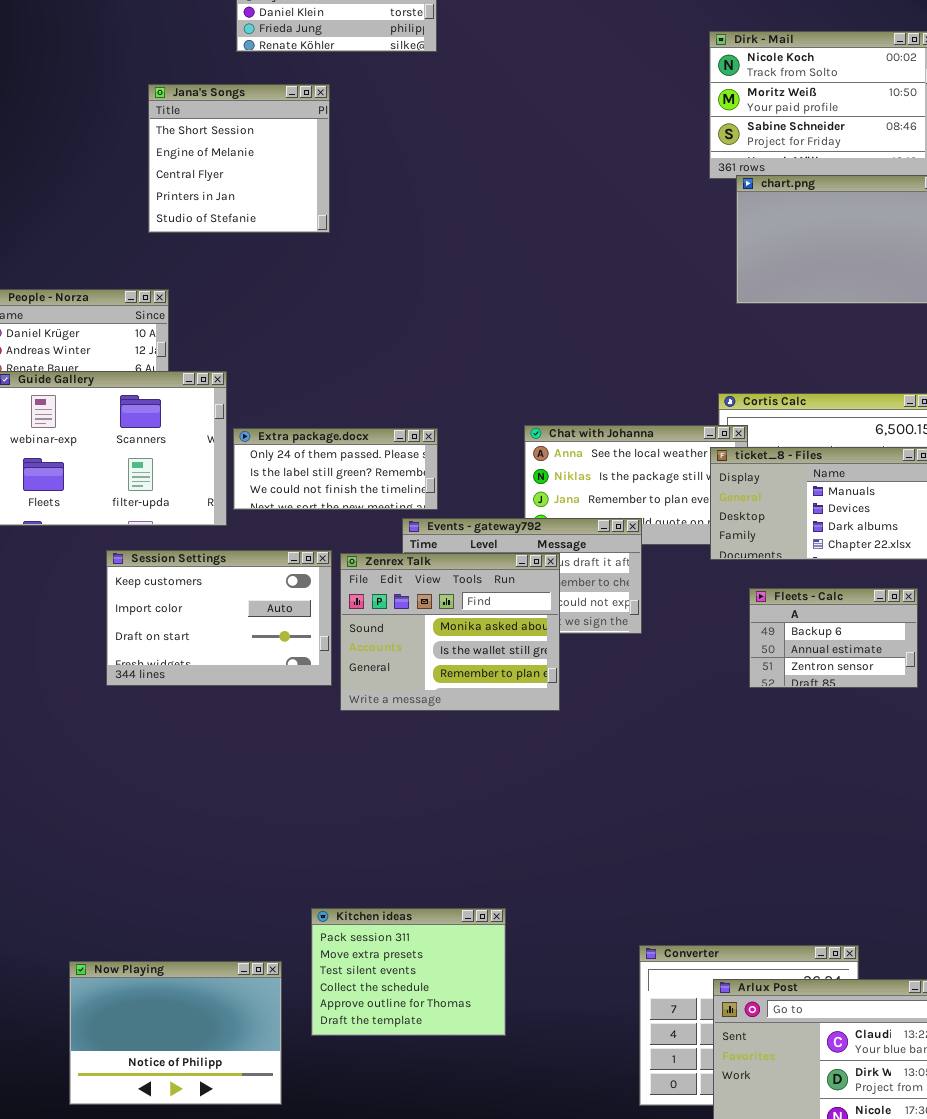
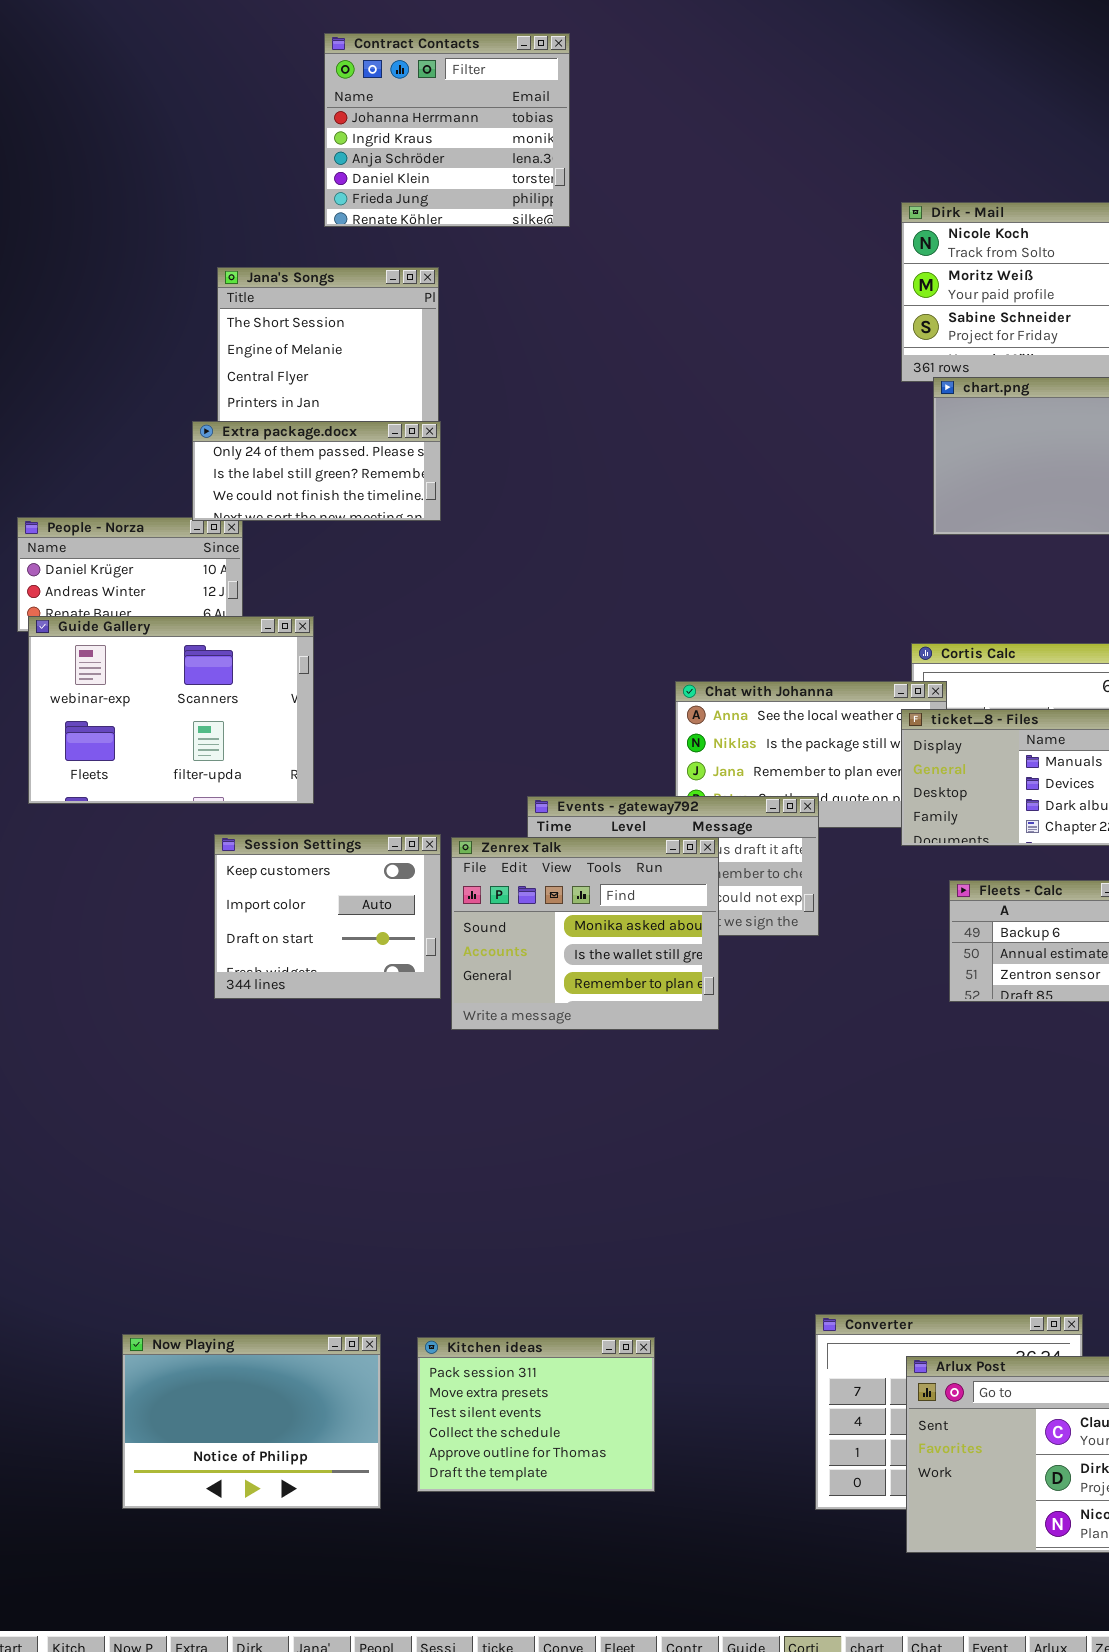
Extra package.docx: [233,428,438,510] -> [192,421,441,521], moved
Session Settings: [106,550,332,686] -> [214,834,441,999], resized
Kitchen ideas: [311,908,506,1036] -> [417,1337,655,1492], moved

